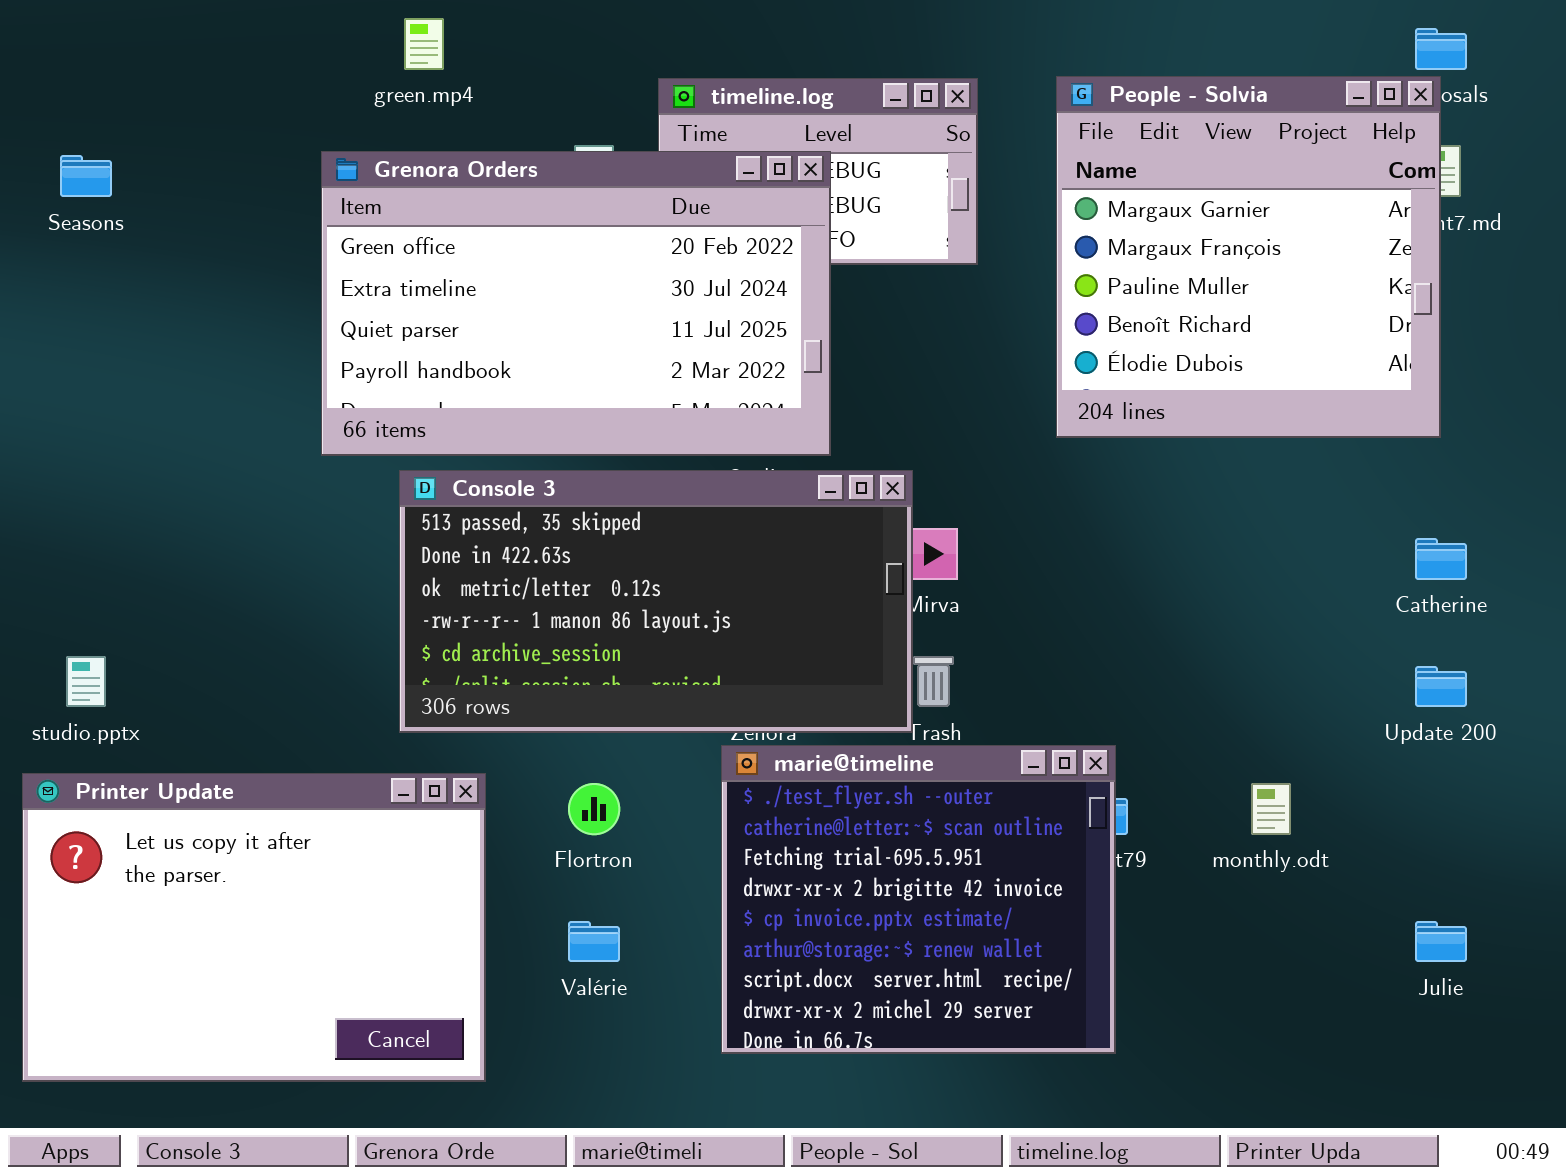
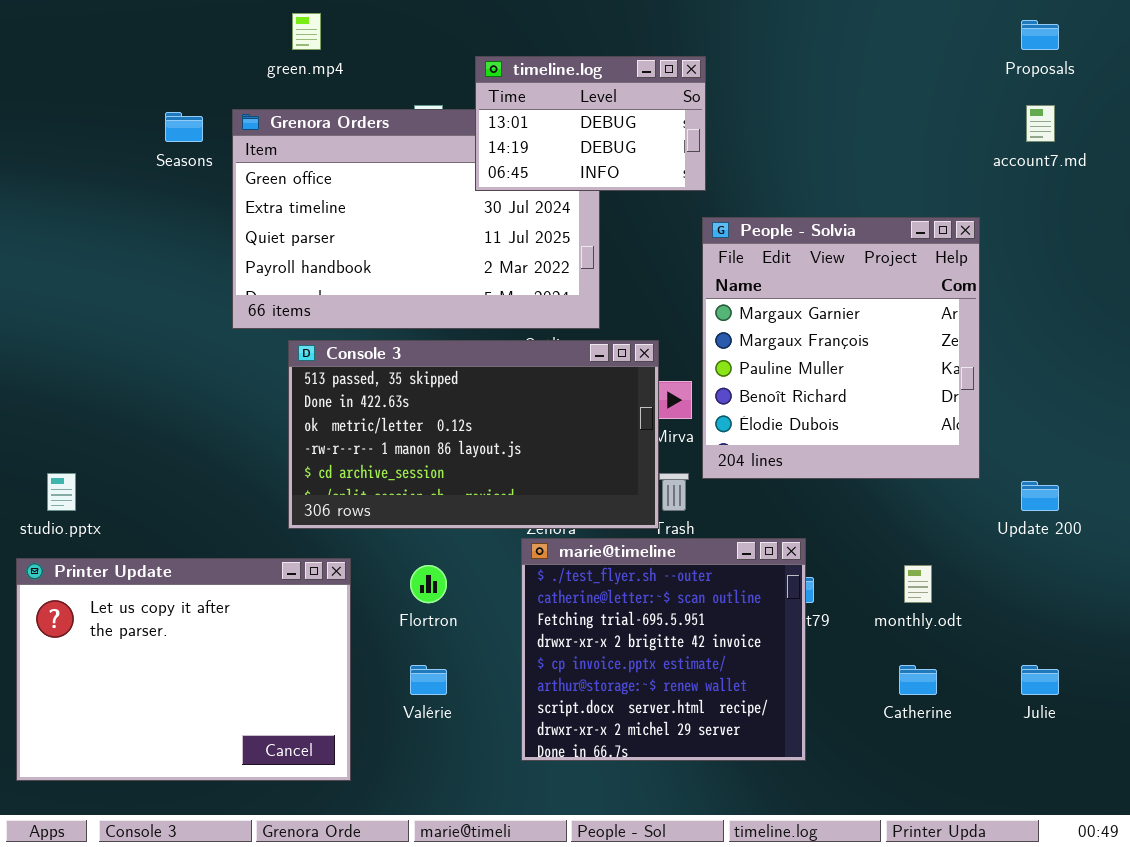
People - Solvia: [1056,76,1441,438] -> [702,217,980,479], moved
timeline.log: [658,78,978,265] -> [475,56,706,191], raised
Seasons: [60,155,112,197] -> [165,112,203,142], moved
Catherine: [1415,538,1467,580] -> [899,665,937,695], moved

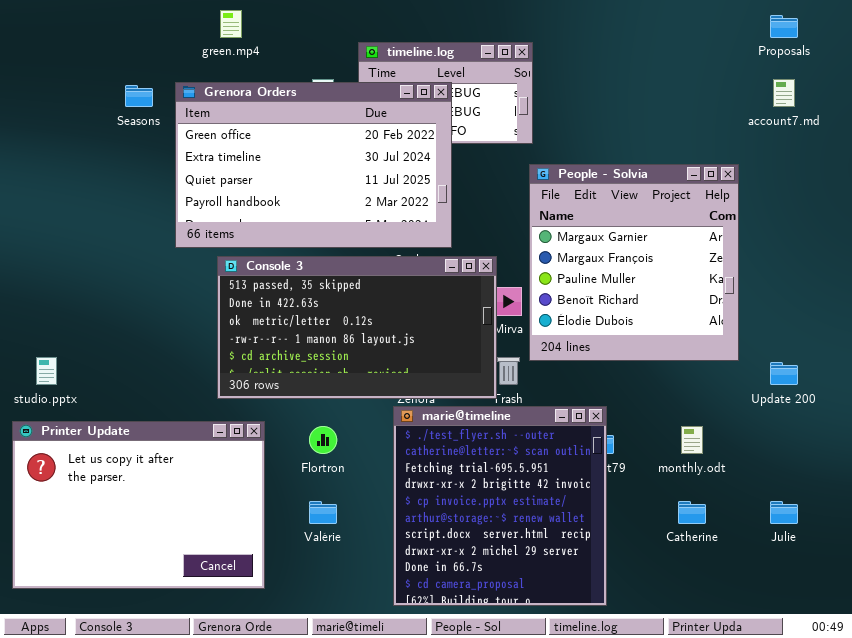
Grenora Orders: [232,109,600,329] -> [175,82,452,248], raised
marie@timeline: [521,538,806,761] -> [393,406,607,606], resized

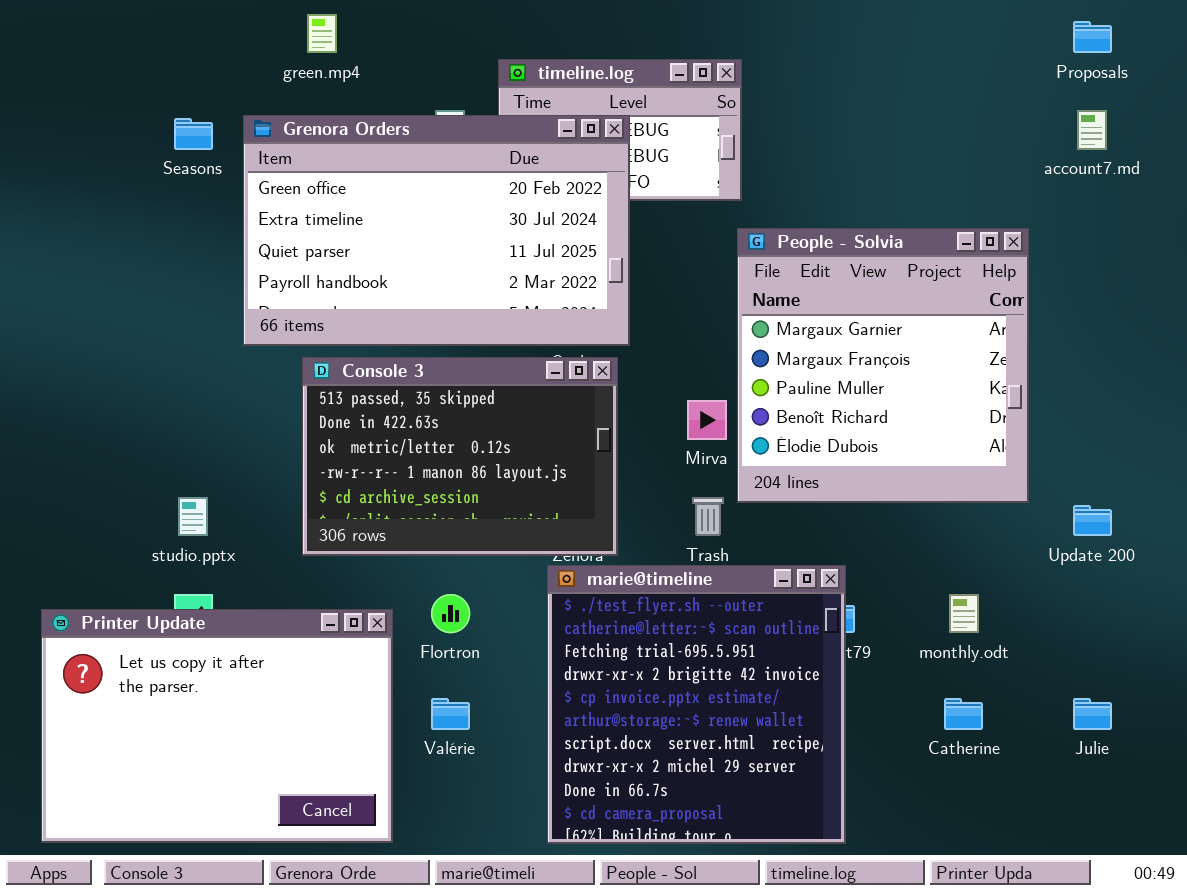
Console 3: [217,256,497,399] -> [302,357,618,556], resized
studio.pptx: [36,357,57,385] -> [178,497,208,536], moved
Printer Update: [12,421,265,589] -> [41,609,393,843], moved

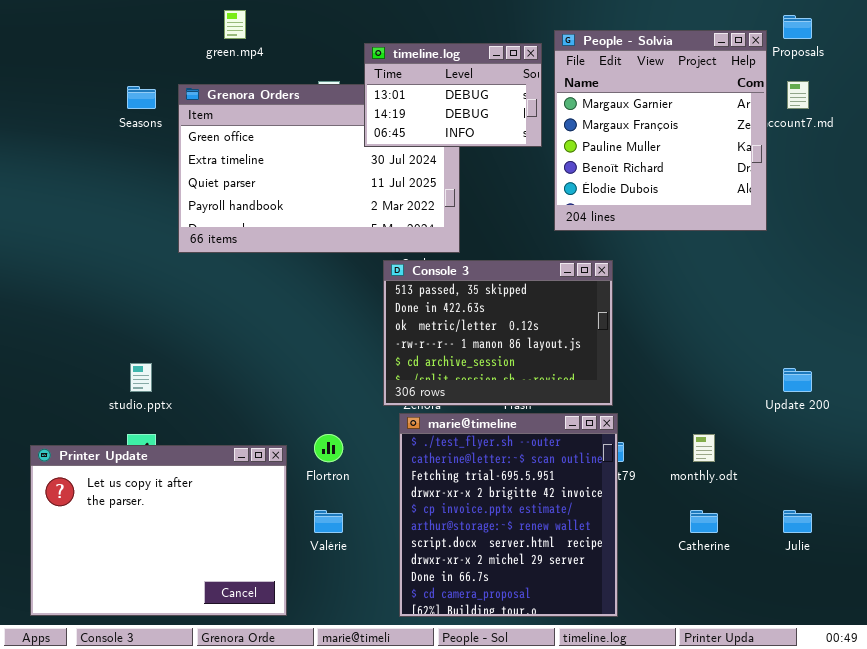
timeline.log: [498,59,742,201] -> [364,43,542,147], raised
People - Solvia: [737,228,1029,503] -> [554,30,767,231], moved
Console 3: [302,357,618,556] -> [383,260,613,406], moved

